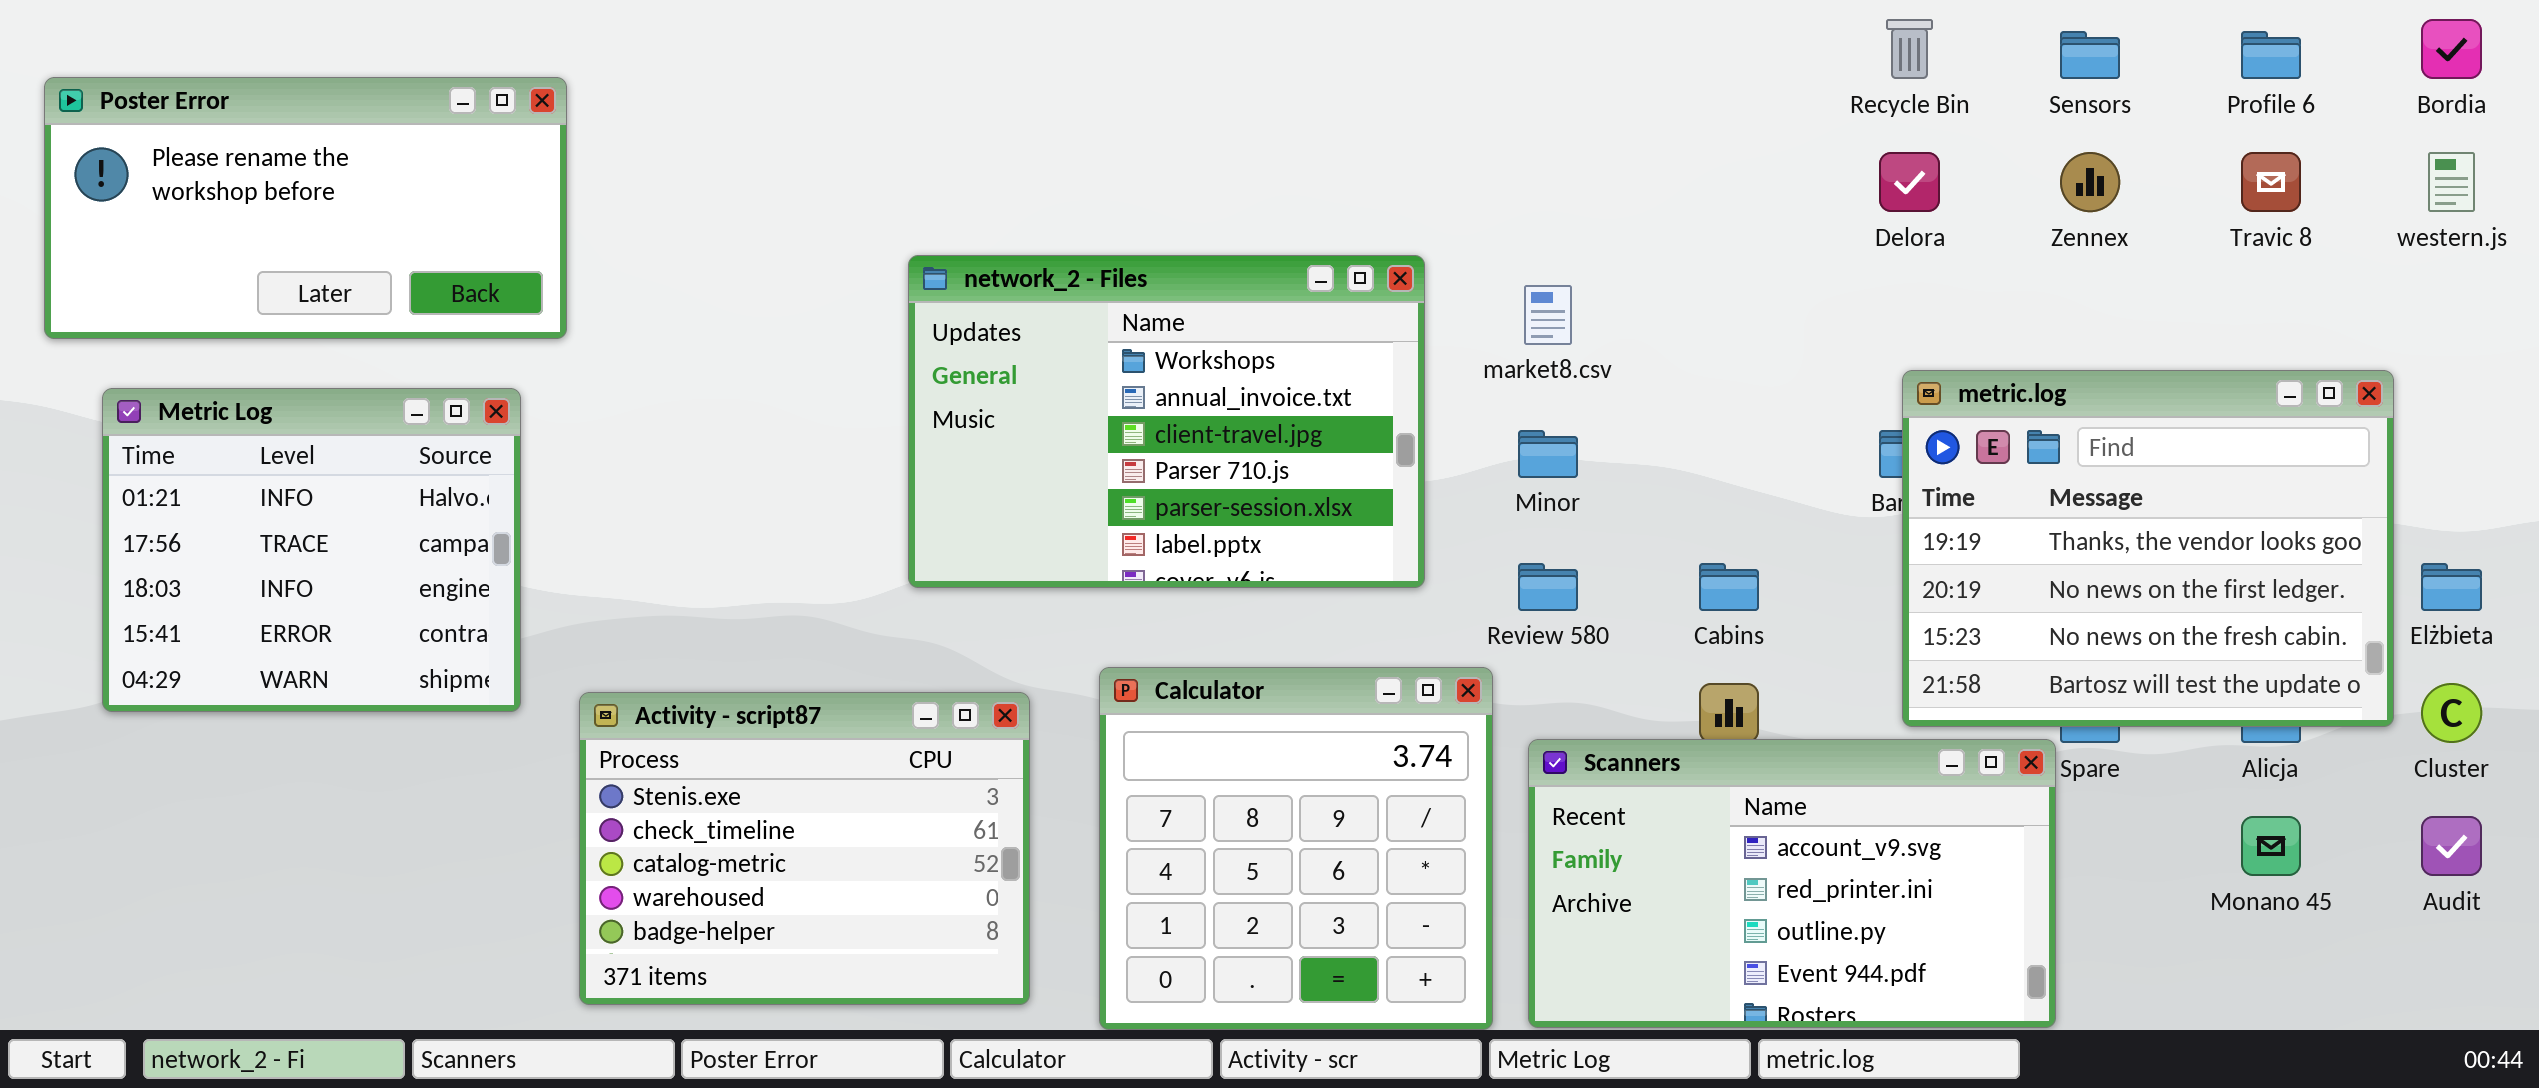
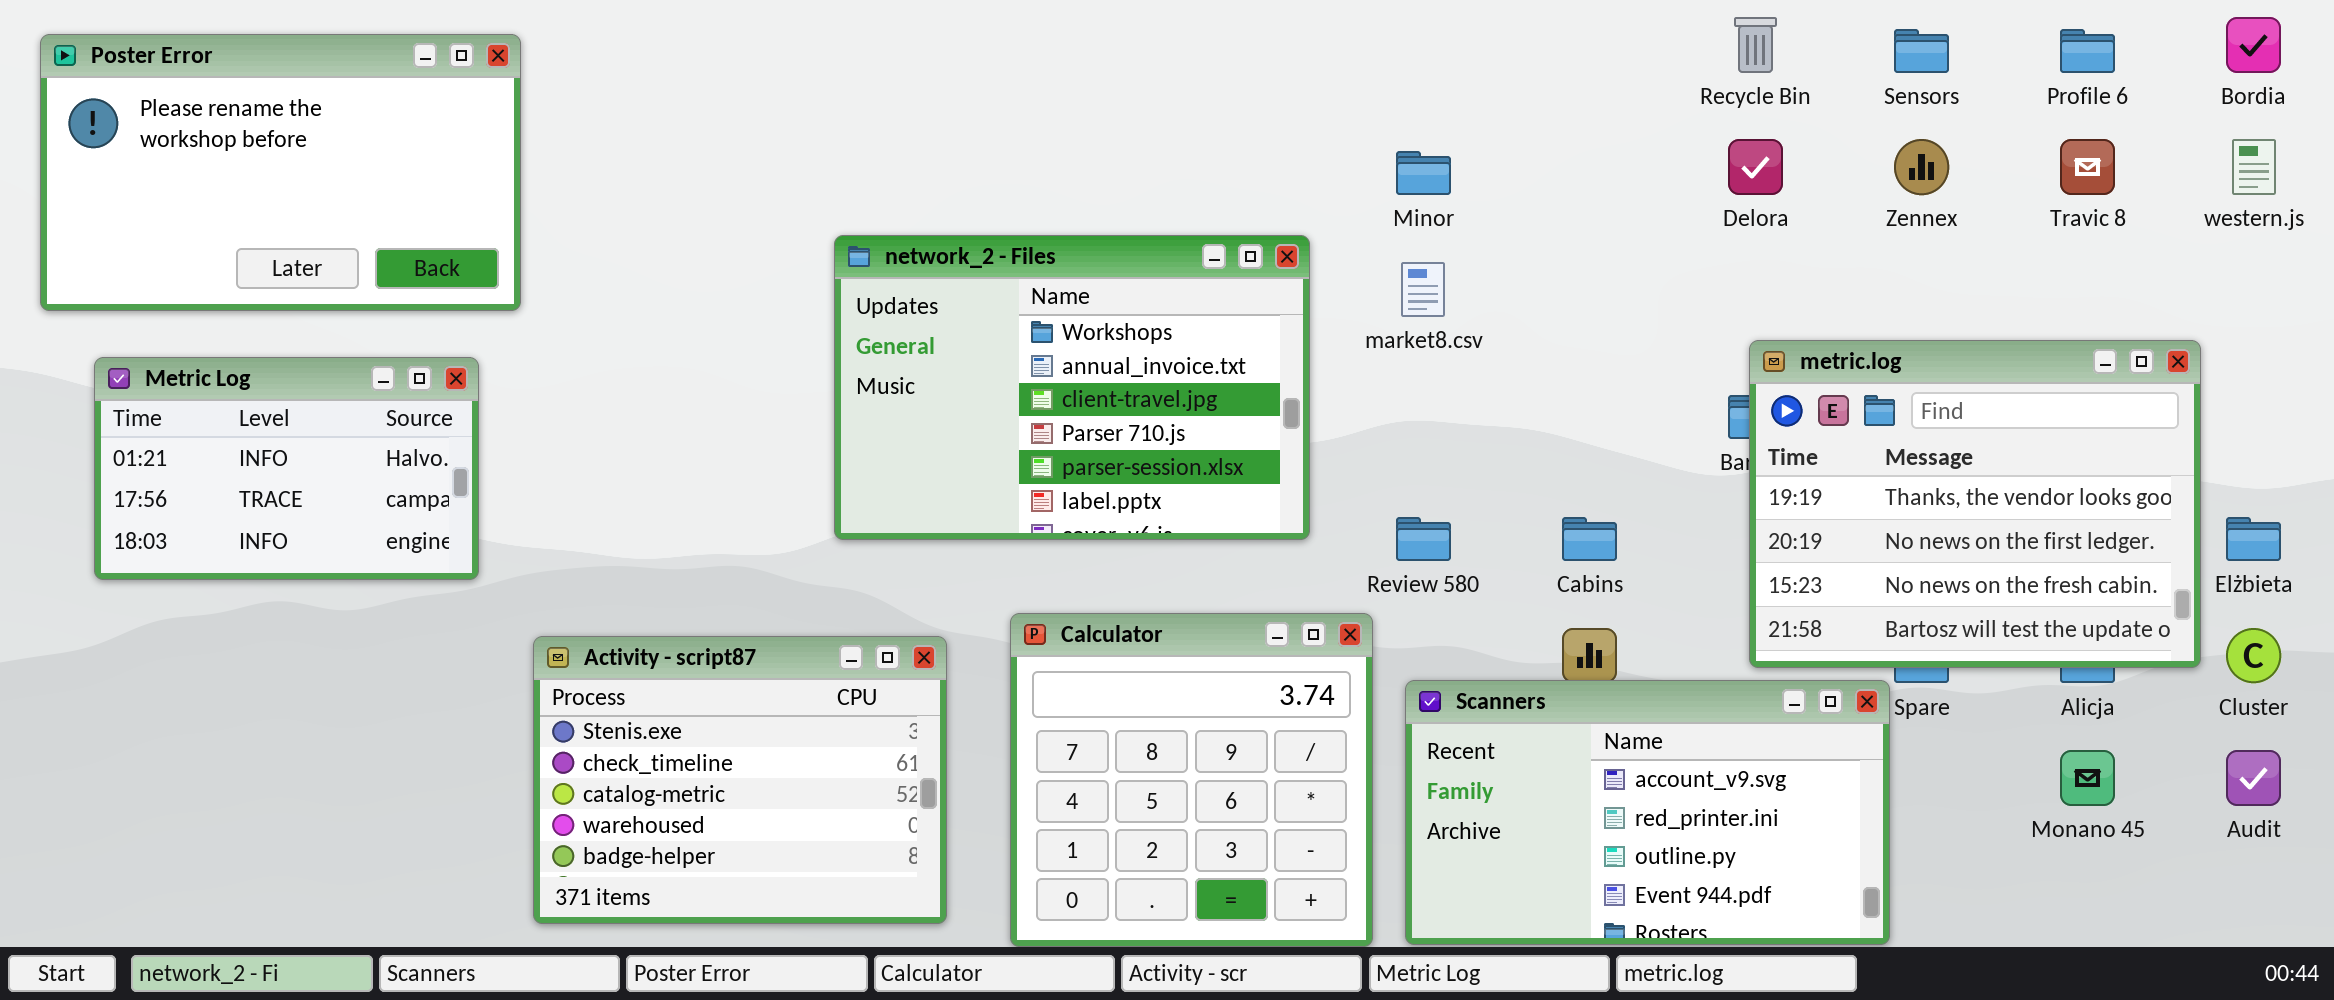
Poster Error: [44,77,567,339] -> [40,34,521,311], resized
Metric Log: [102,388,521,712] -> [94,357,479,580], resized
Minor: [1518,430,1578,478] -> [1396,151,1451,195], moved

